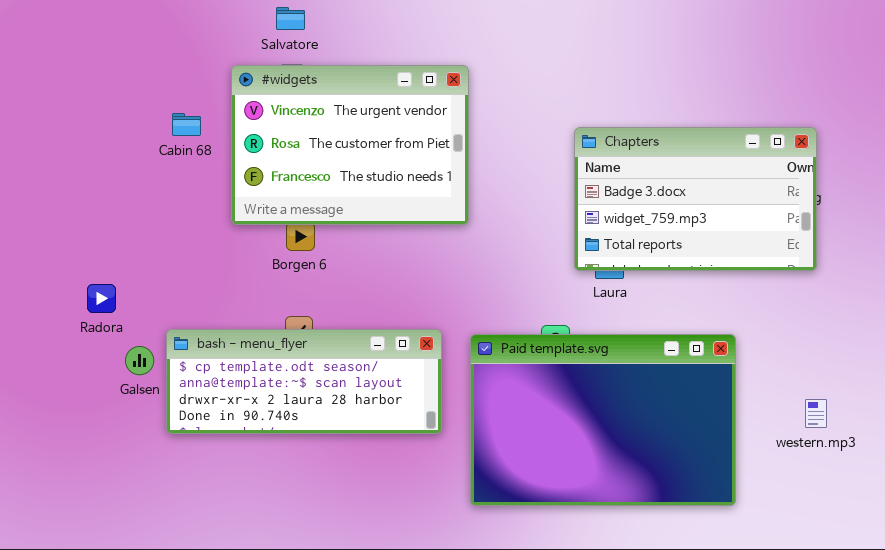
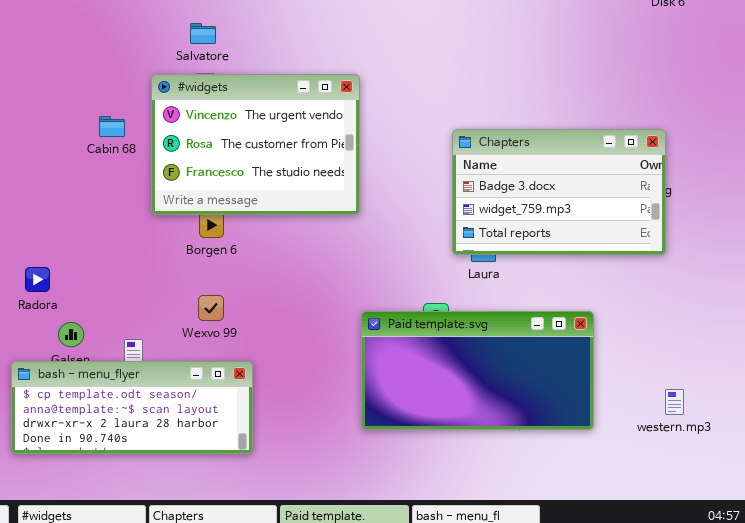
bash - menu_flyer: [166,329,442,434] -> [11,361,253,454], moved
Paid template.svg: [470,334,736,506] -> [361,311,594,430], resized
western.mp3: [805,399,827,428] -> [665,389,684,415], moved

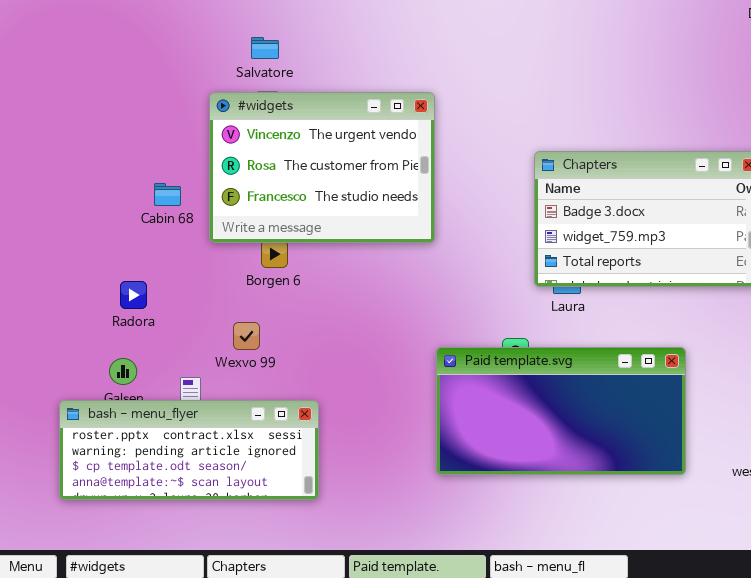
Cabin 68: [99,116,125,137] -> [154,183,181,206], moved
Radora: [25,267,50,292] -> [120,281,147,309], moved
Wexvo 99: [198,295,224,321] -> [233,322,260,350], moved
bash - menu_flyer: [11,361,253,454] -> [59,400,319,500], scrolled up 2 rows

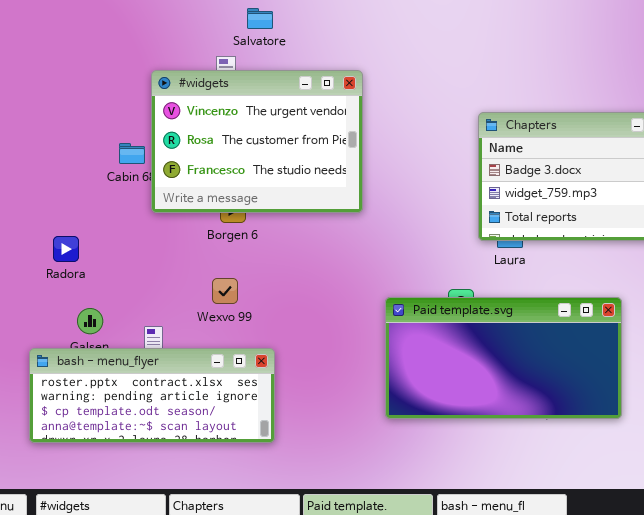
Salvatore: [251,37,279,59] -> [247,8,273,29], moved
#widgets: [209,92,435,243] -> [151,70,363,213], moved
Radora: [120,281,147,309] -> [53,236,79,262], moved
Wexvo 99: [233,322,260,350] -> [212,278,238,304], moved

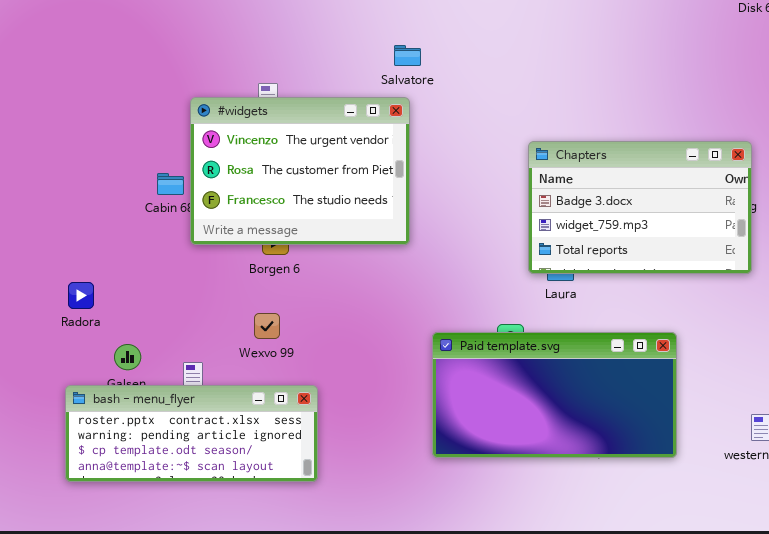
Salvatore: [247,8,273,29] -> [394,45,421,66], moved
Radora: [53,236,79,262] -> [68,282,94,309], moved

